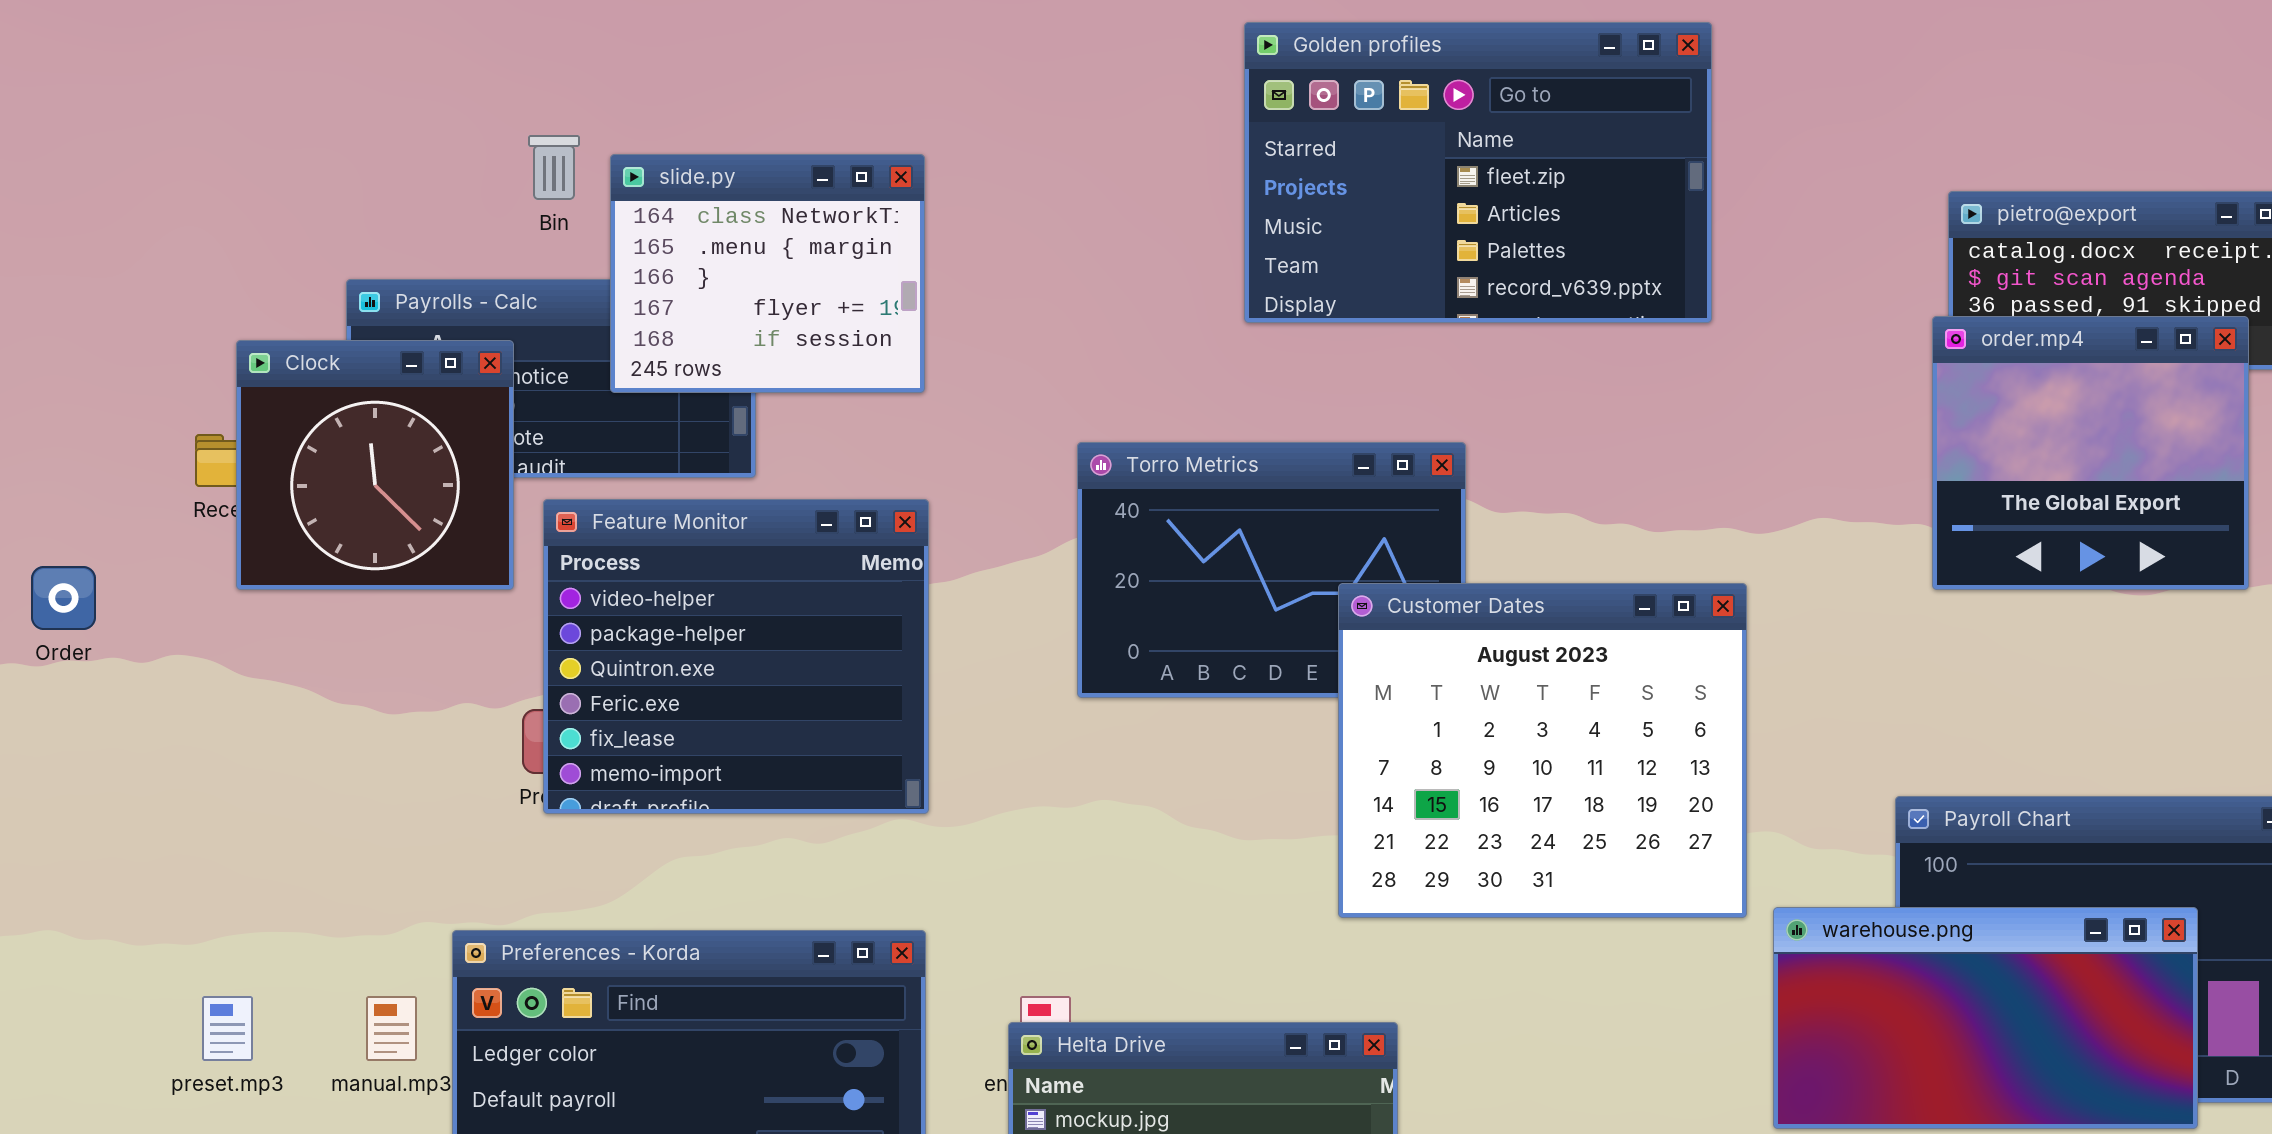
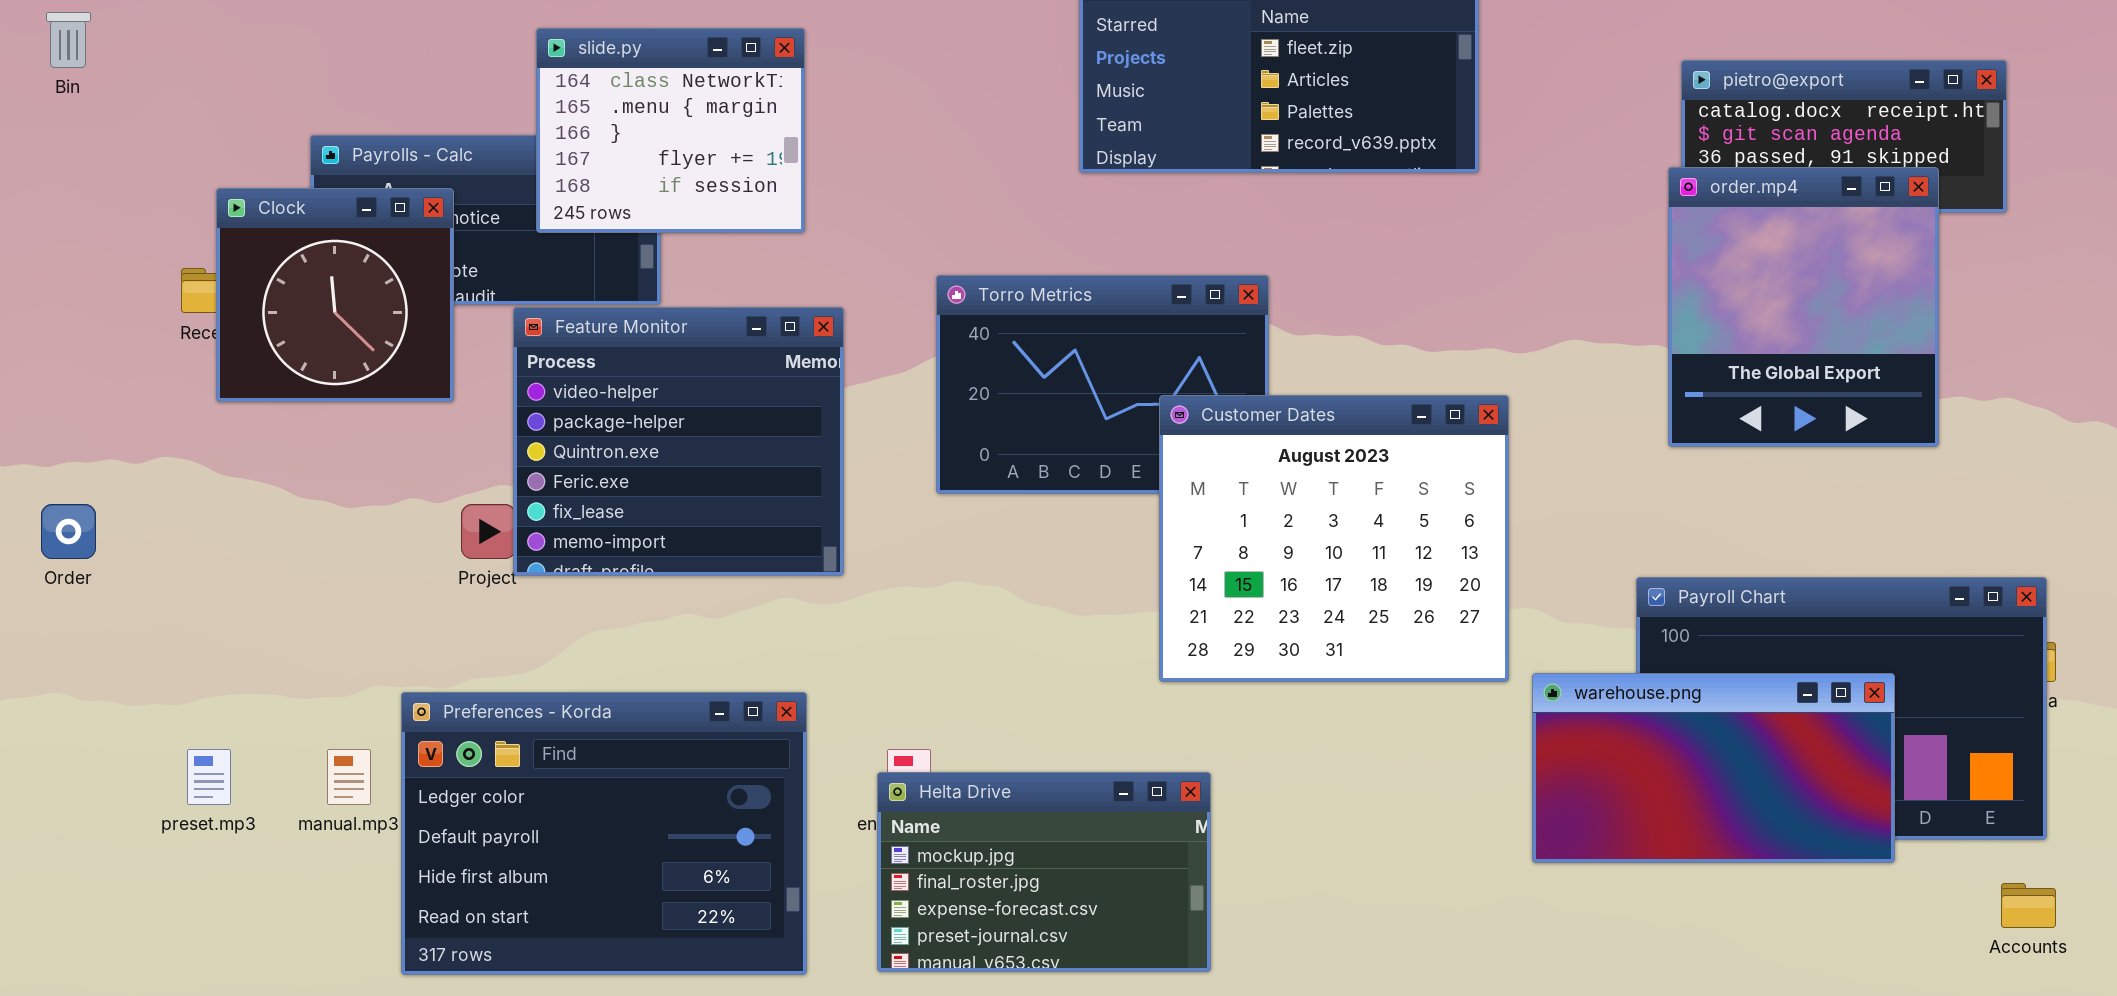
Bin: [528,135,580,200] -> [46,12,91,68], moved
order.mp4: [1932,316,2249,590] -> [1668,167,1939,447], resized
Feature Monitor: [543,499,929,814] -> [513,307,844,576], moved
Order: [31,566,96,630] -> [41,504,96,559], moved

